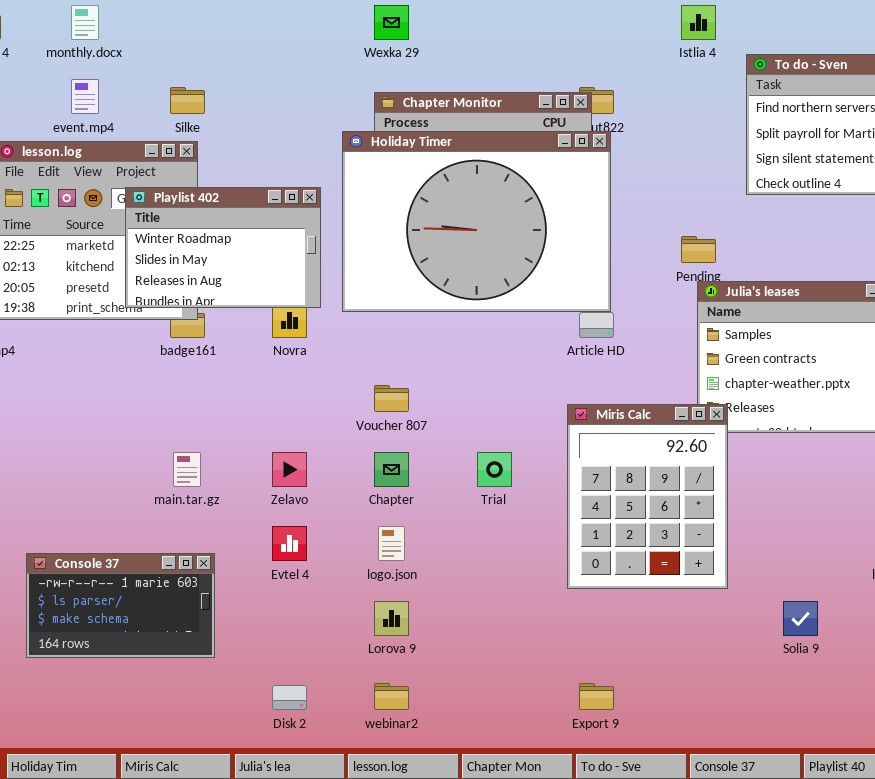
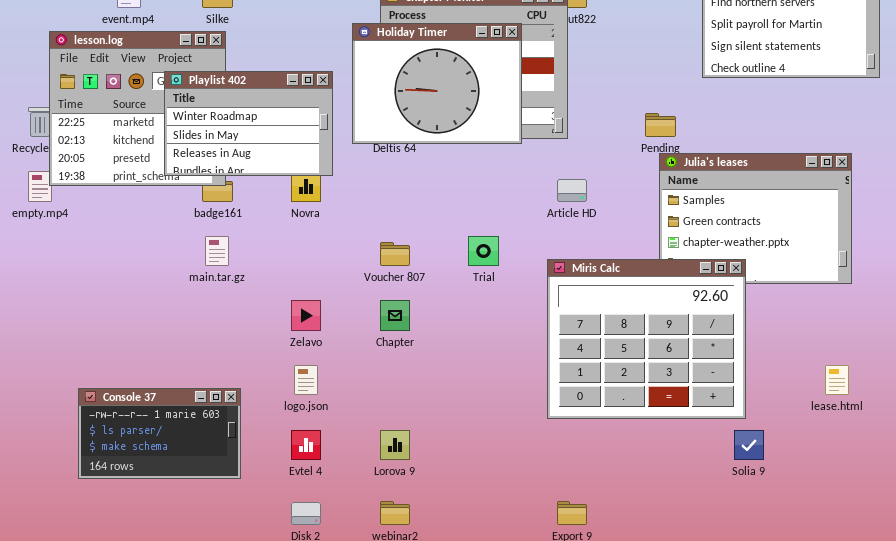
Holiday Timer: [342,131,611,312] -> [352,23,522,144], resized
Miris Calc: [567,404,728,589] -> [547,259,746,419], resized
main.tar.gz: [173,452,201,487] -> [205,236,229,266], moved
Trial: [477,452,512,487] -> [468,236,499,266], moved
Evtel 4: [272,526,307,561] -> [291,430,321,460], moved
logo.json: [378,526,405,561] -> [294,365,318,395], moved

